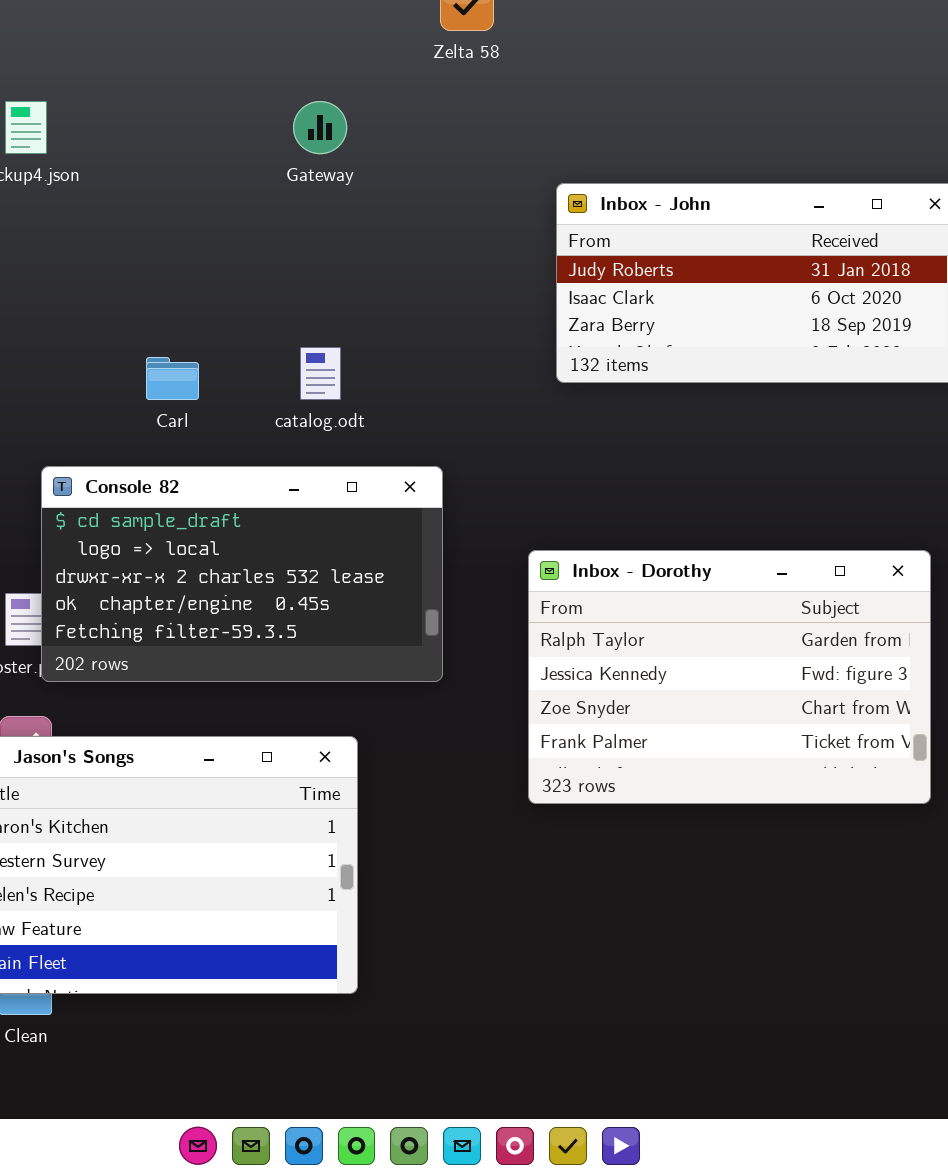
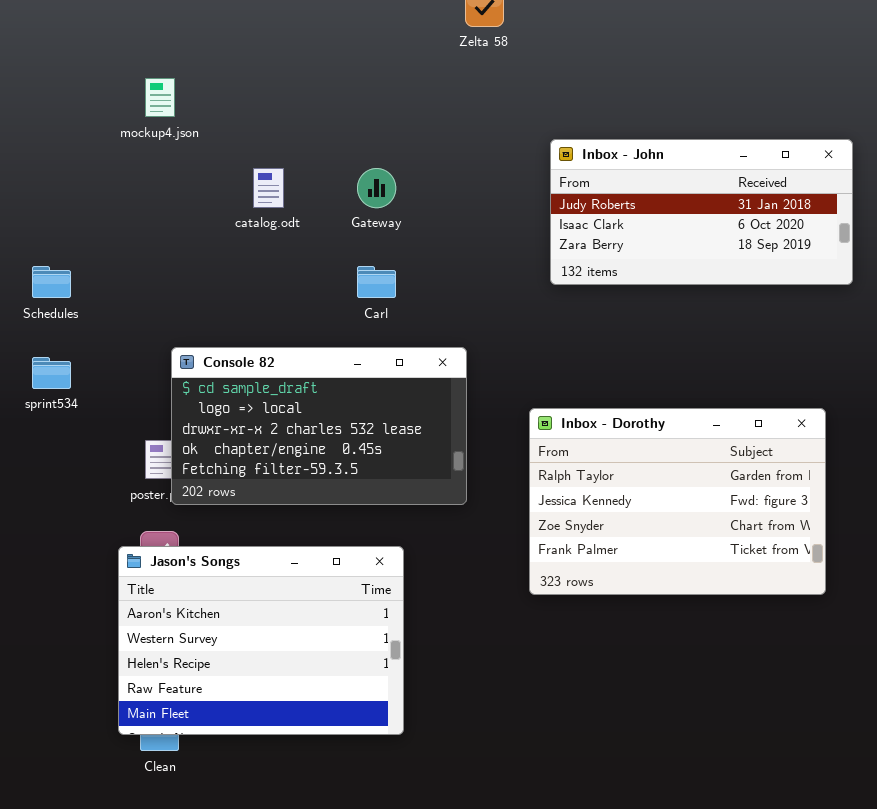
Gateway: [293,101,347,154] -> [357,168,396,208], moved
catalog.odt: [300,347,341,400] -> [253,168,284,208], moved
Carl: [146,357,199,400] -> [357,266,396,298], moved

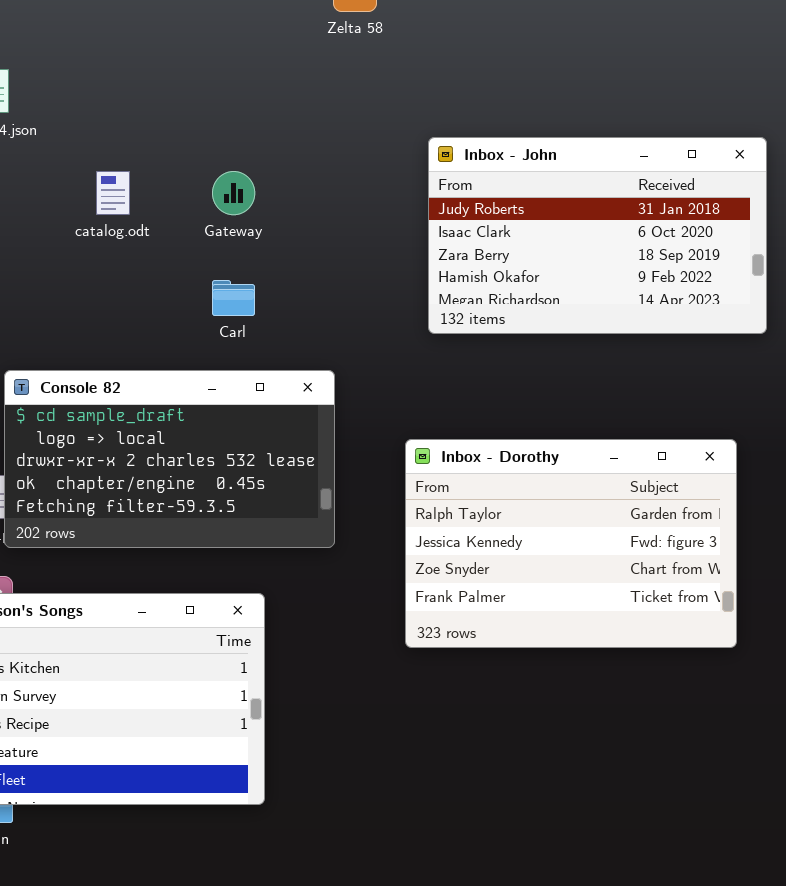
Inbox - John: [550,139,853,285] -> [428,137,767,334], resized

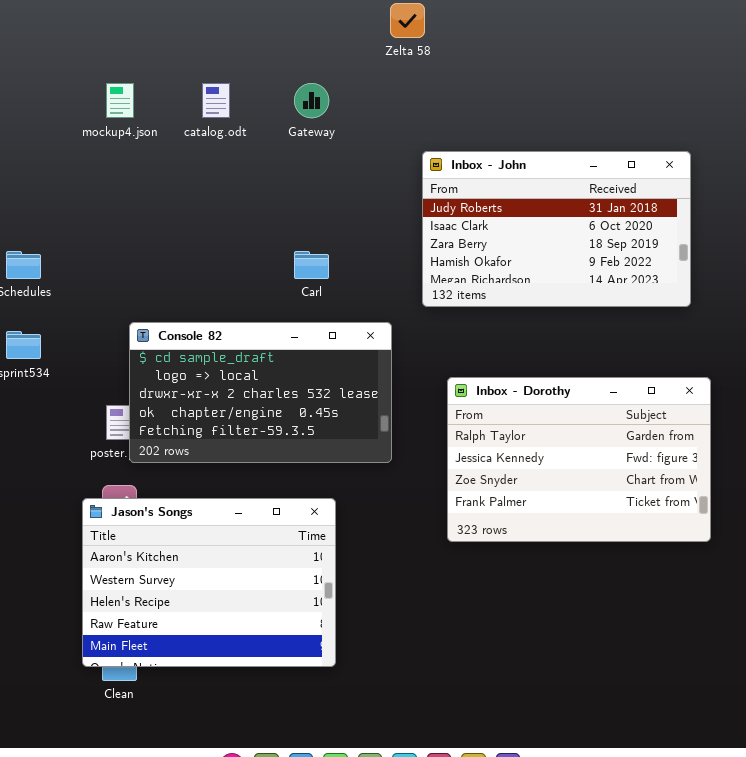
Inbox - John: [428,137,767,334] -> [422,151,691,307], moved
catalog.odt: [96,171,130,215] -> [202,83,230,118], moved
Gateway: [212,171,255,215] -> [294,83,329,118], moved

